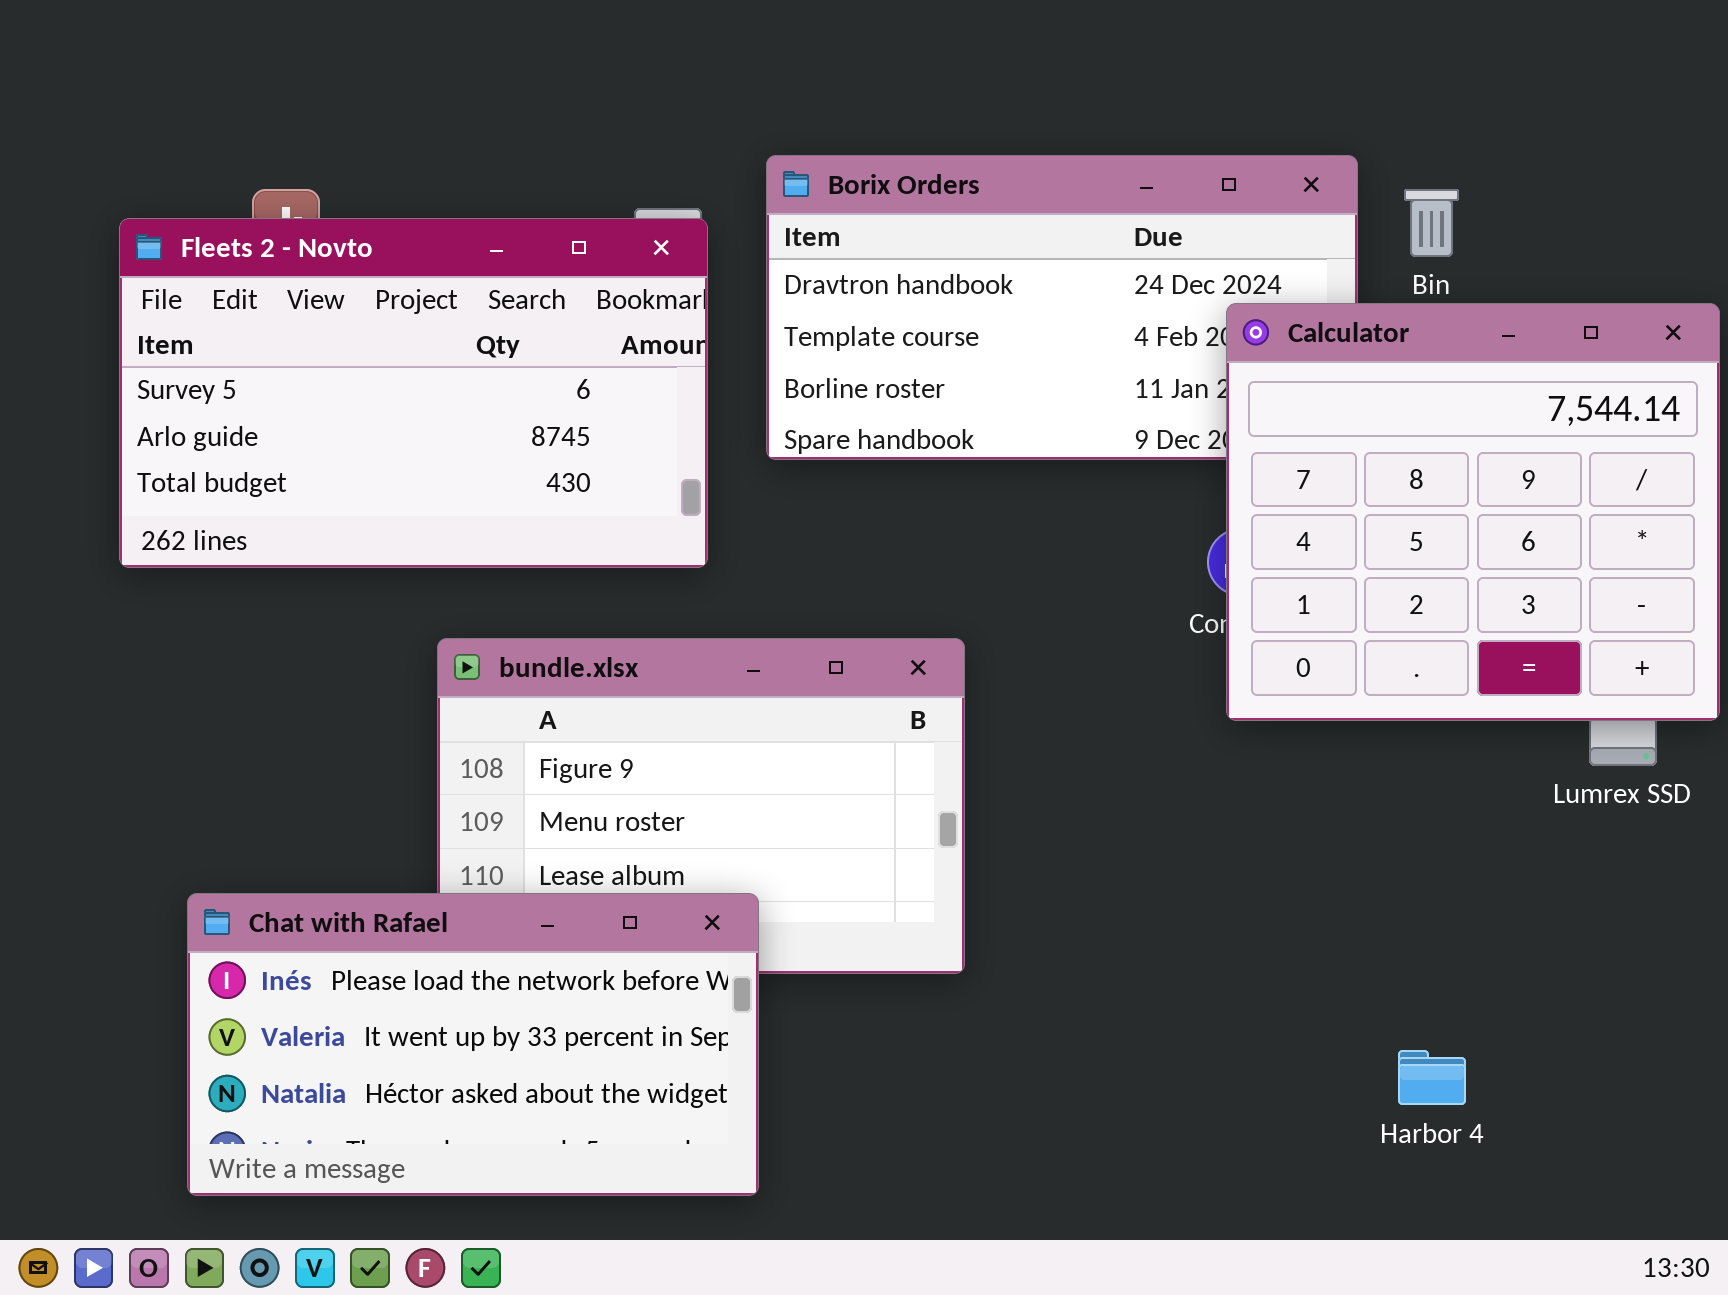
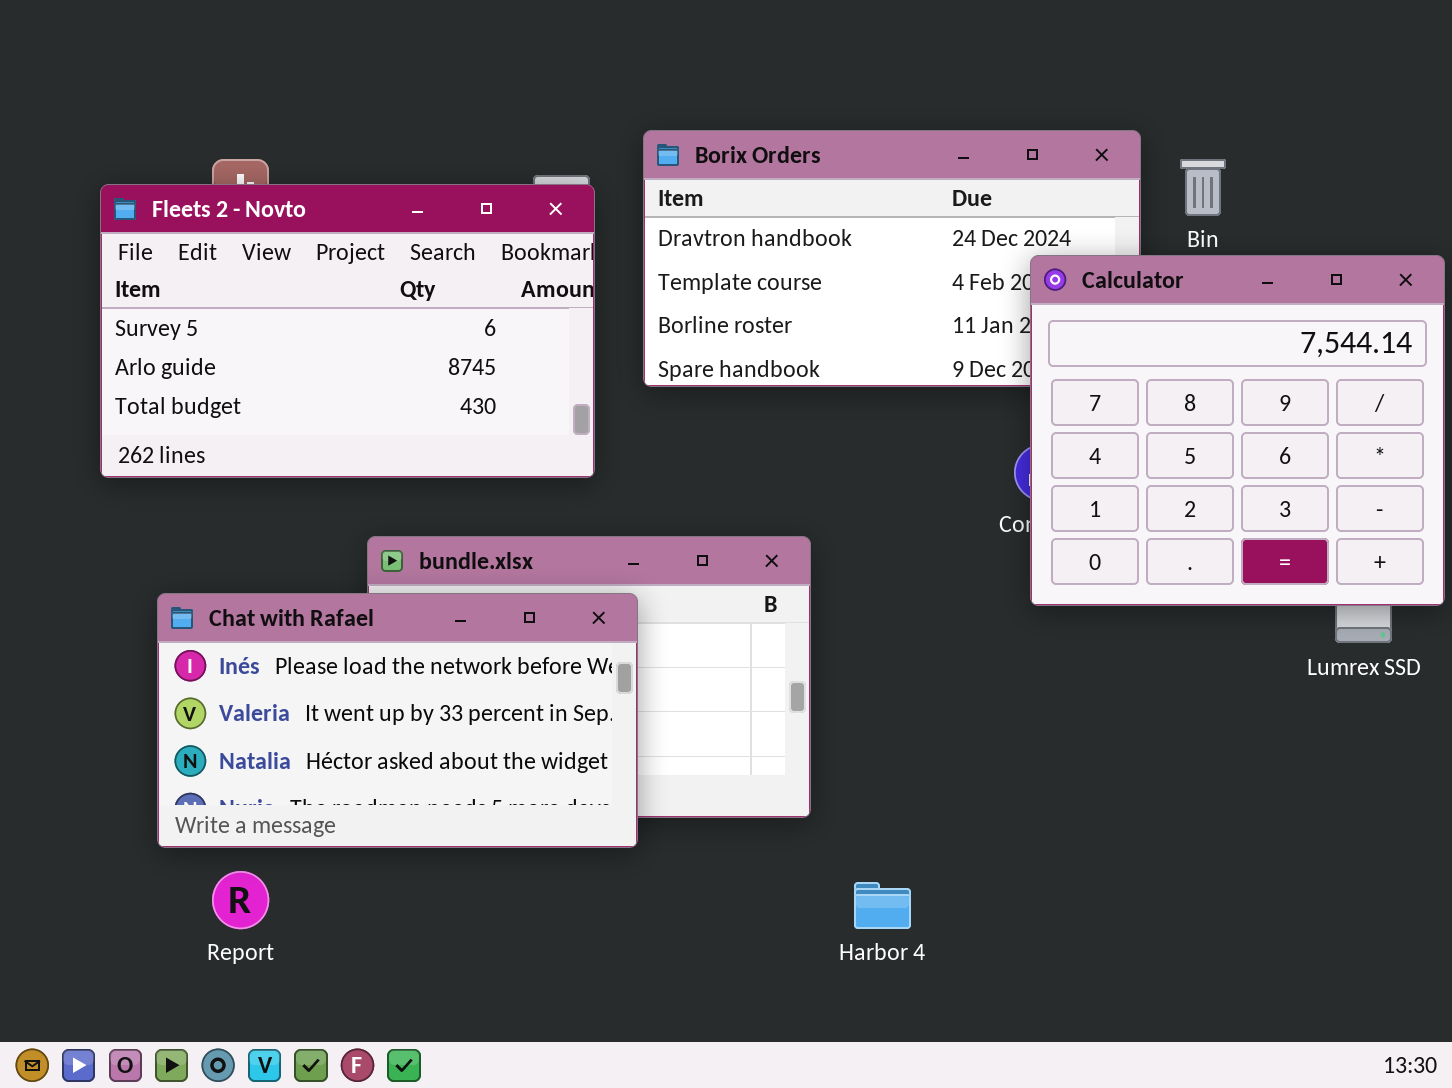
Chat with Rafael: [187,893,759,1196] -> [157,593,638,848], moved
Harbor 4: [1398,1050,1466,1105] -> [854,882,911,929], moved

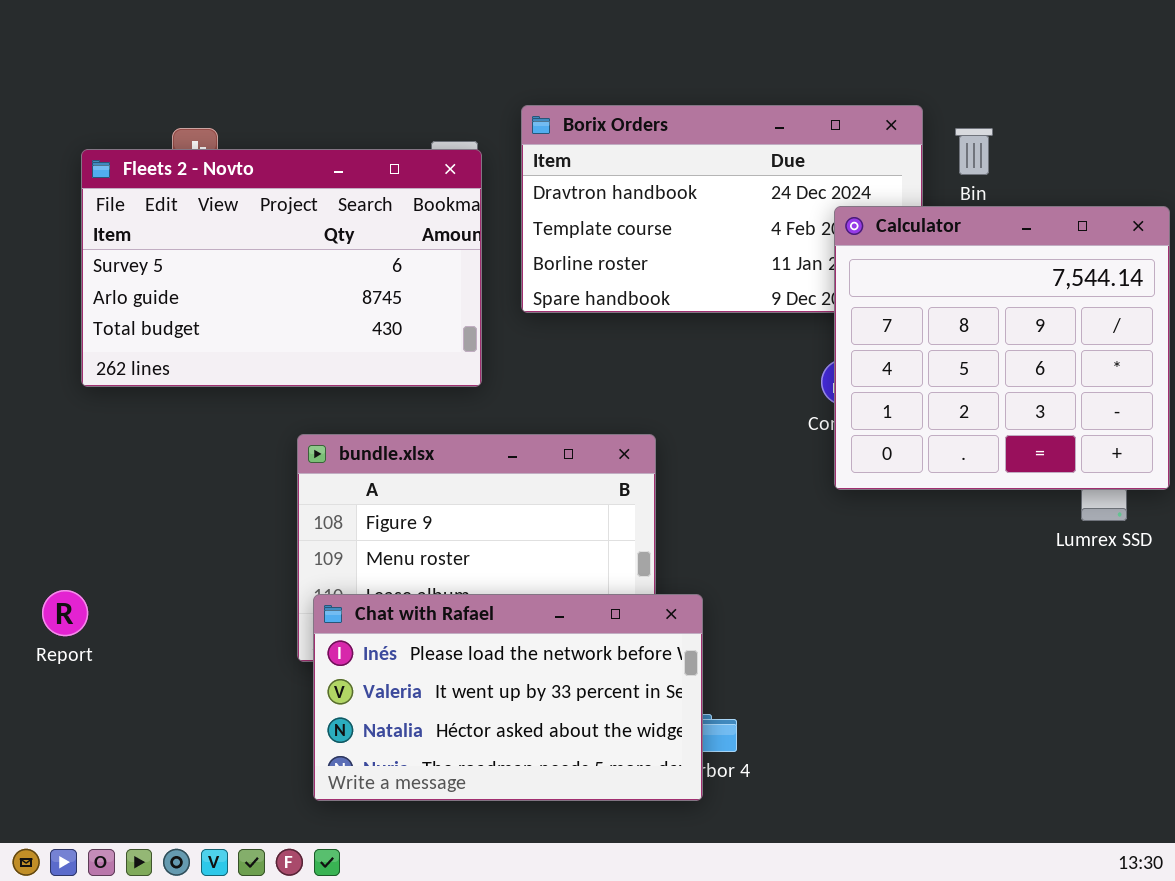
Chat with Rafael: [157,593,638,848] -> [313,594,703,801], moved
Report: [212,871,269,929] -> [42,590,88,636], moved

